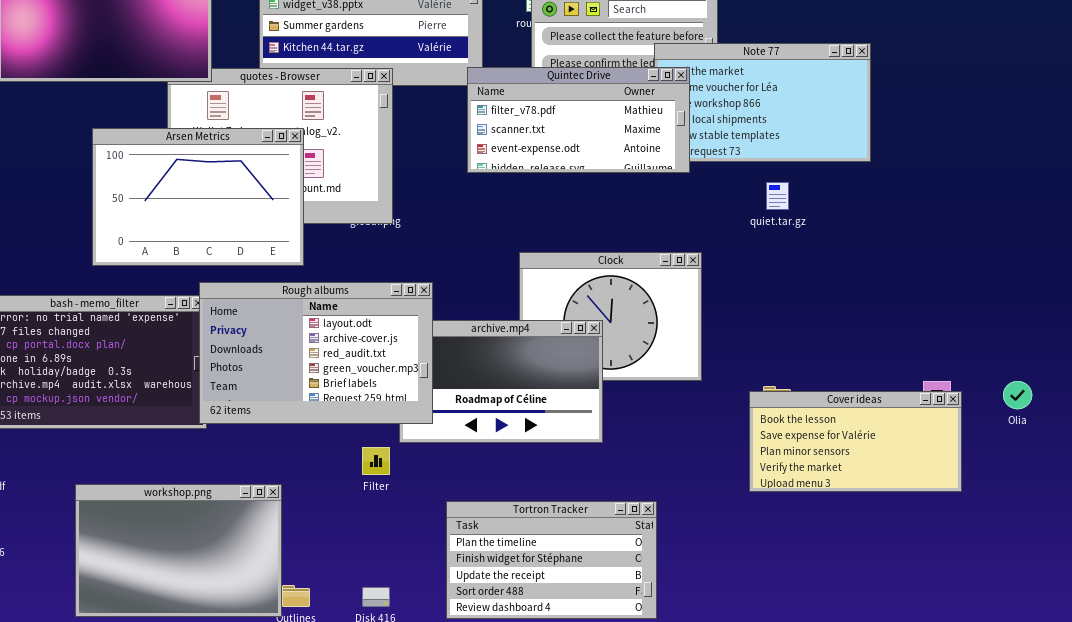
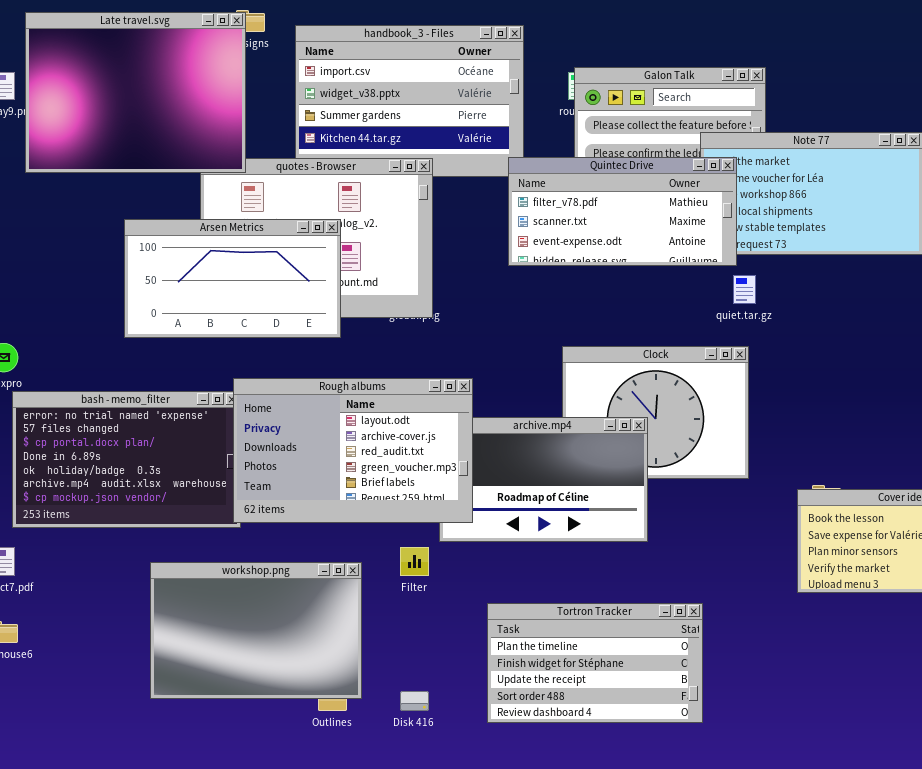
Arsen Metrics: [92,128,304,266] -> [124,219,341,338], resized
quiet.tar.gz: [766,182,789,210] -> [733,275,756,304], moved
workshop.png: [75,484,282,617] -> [150,562,362,699], moved

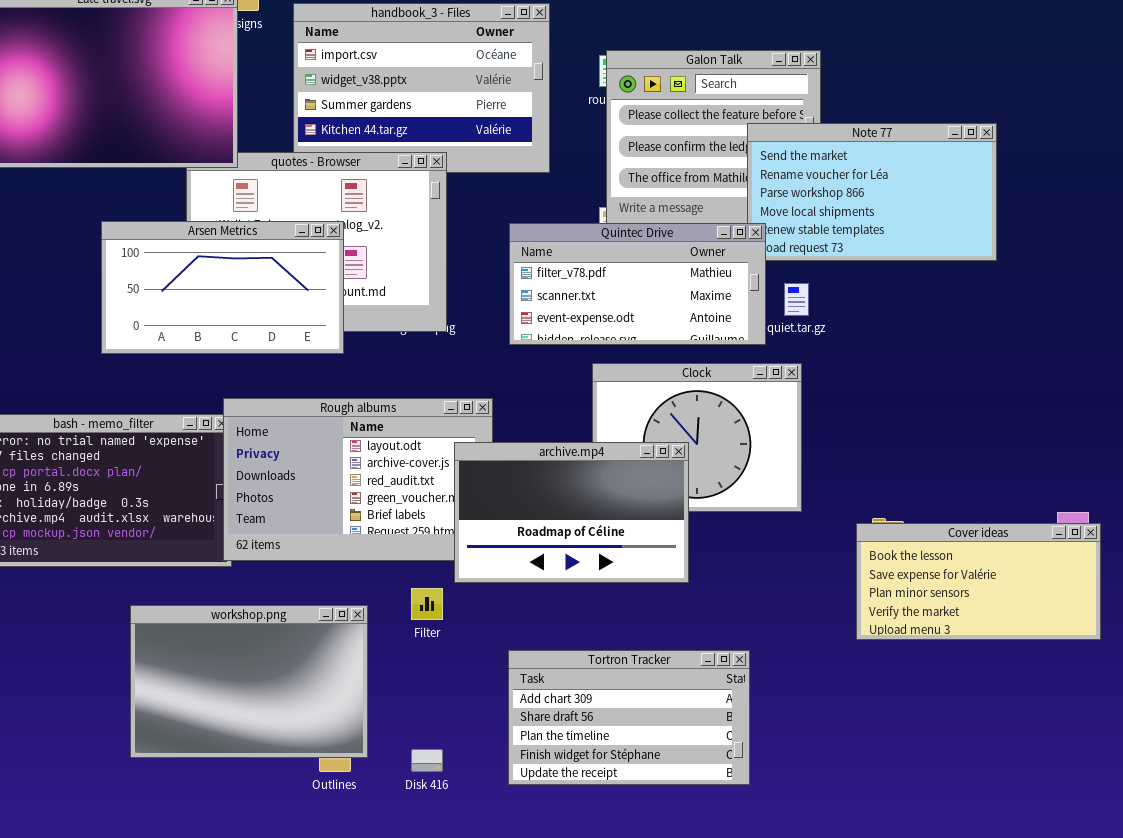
Quintec Drive: [508,157,737,266] -> [509,223,766,345], moved
archive.mp4: [439,417,648,542] -> [454,442,689,583], raised
Tortron Tracker: [487,603,703,723] -> [508,650,750,785], scrolled up 2 rows

